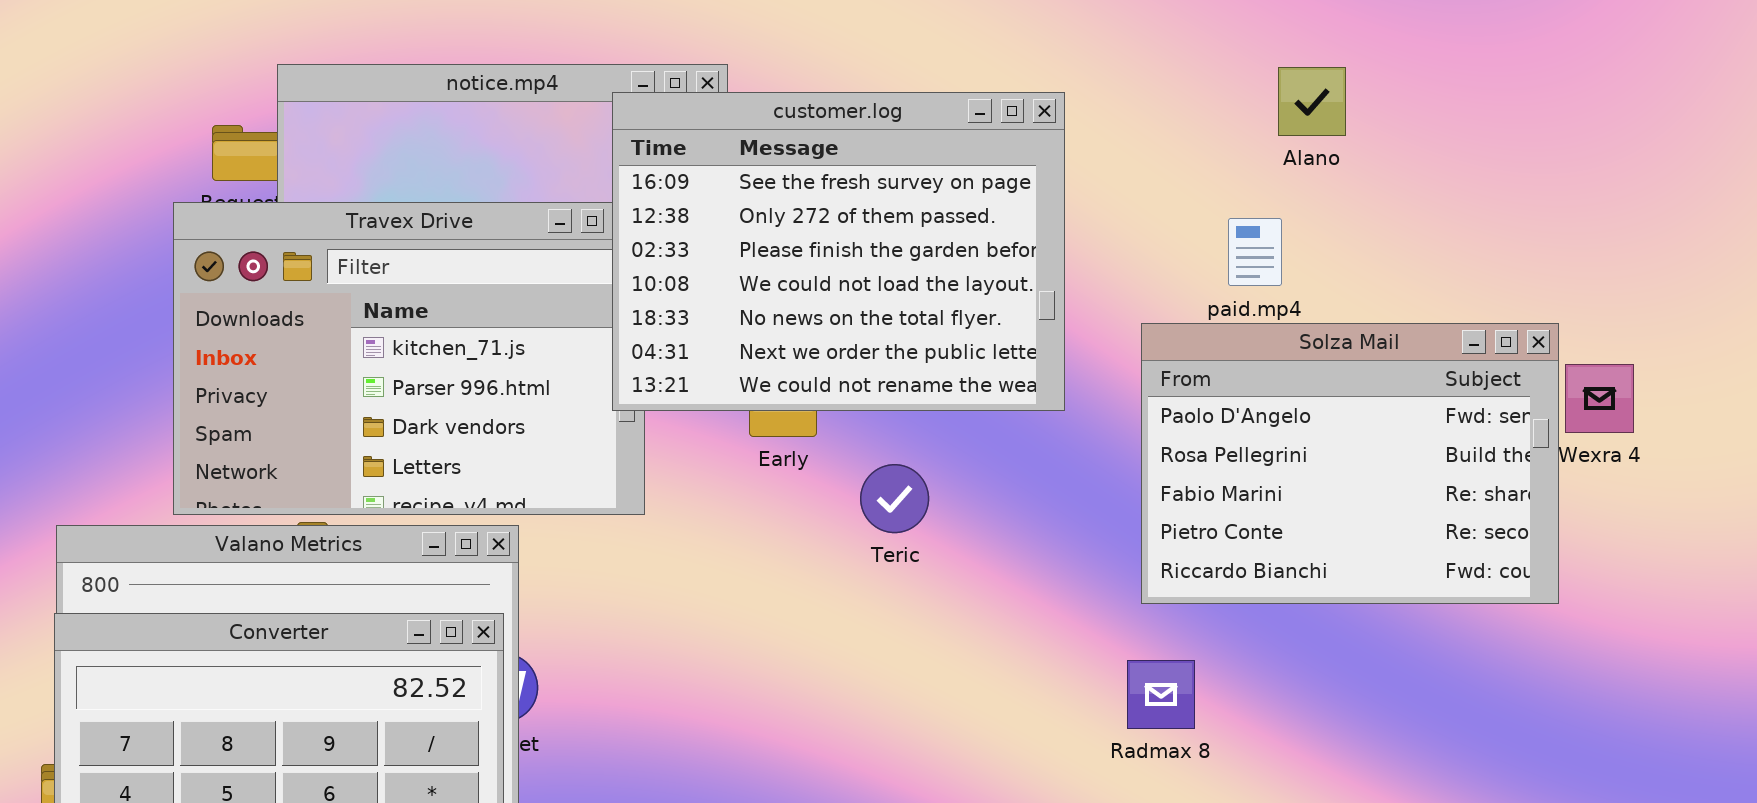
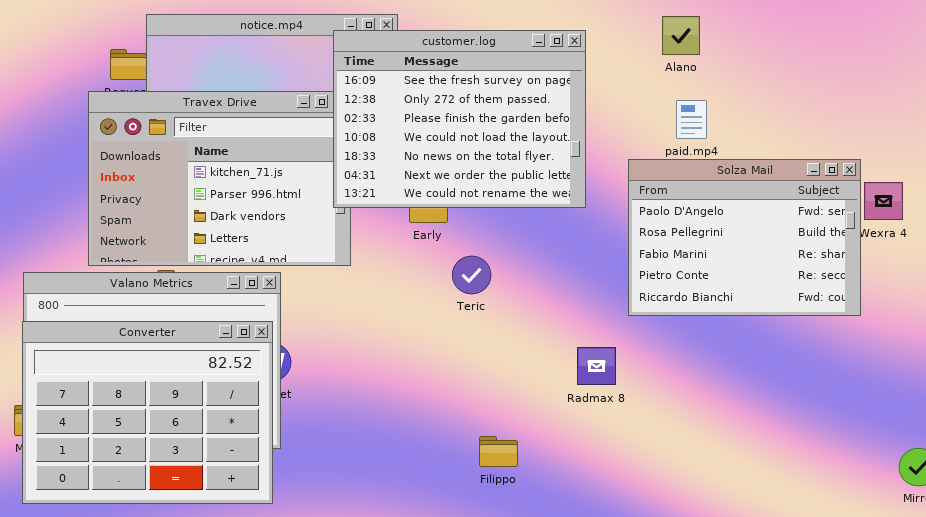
Alano: [1278,67,1346,136] -> [662,16,700,55], moved
Teric: [860,464,929,533] -> [452,256,491,294], moved
Radmax 8: [1127,660,1195,729] -> [577,347,616,385], moved

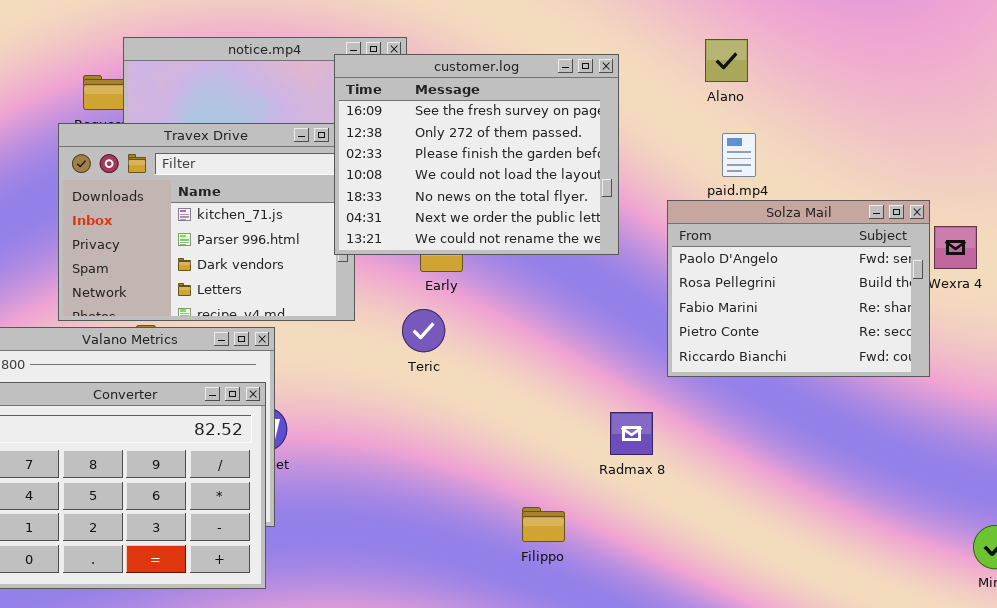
Teric: [452,256,491,294] -> [402,309,445,352], moved
Filippo: [479,436,518,467] -> [522,507,565,542], moved

